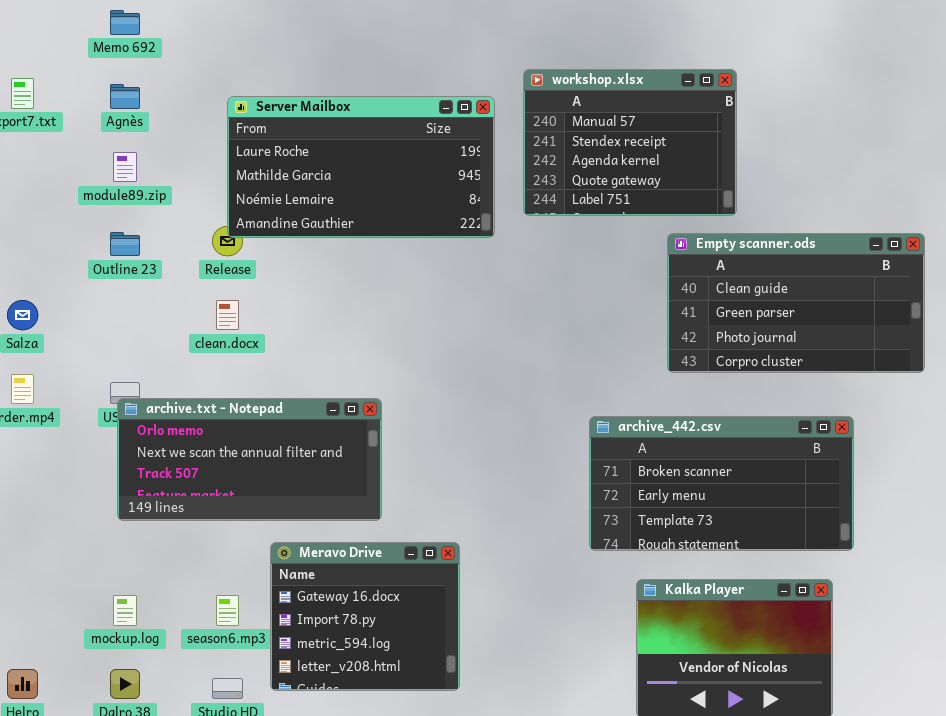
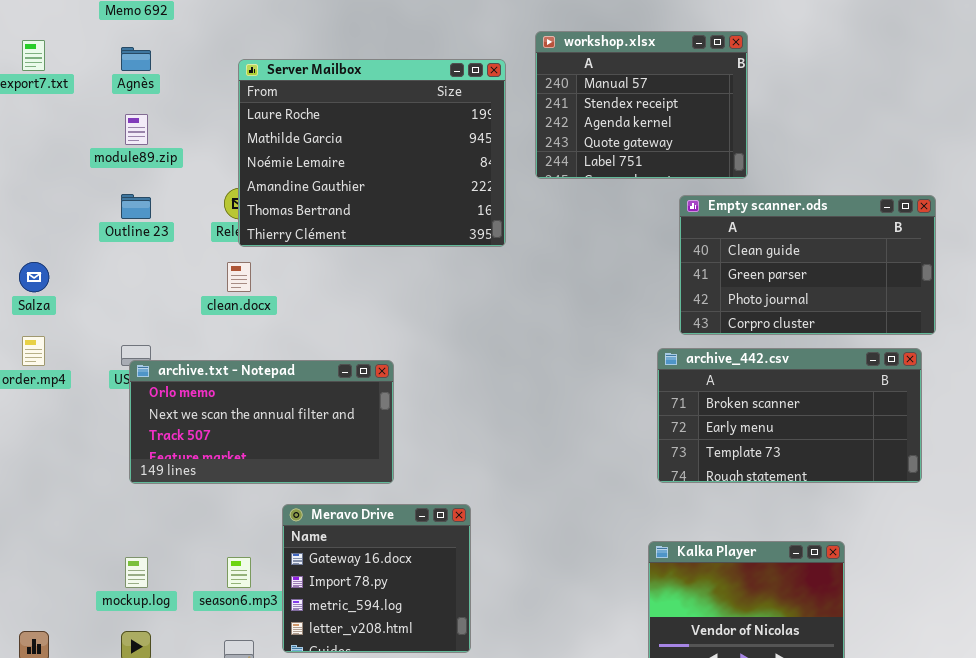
Server Mailbox: [227,96,495,238] -> [238,59,506,247], resized
archive_442.csv: [589,416,854,551] -> [657,348,922,483], moved

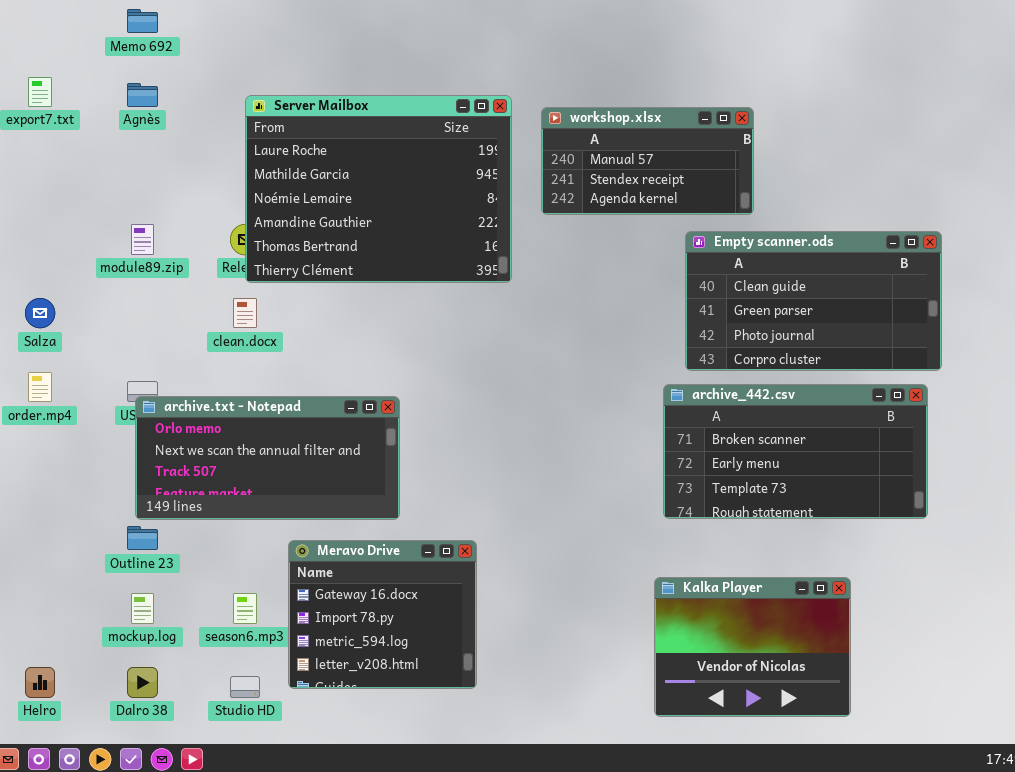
workshop.xlsx: [535,31,748,179] -> [541,107,754,215], resized
module89.zip: [125,114,148,145] -> [131,224,154,255], moved
Outline 23: [121,194,151,219] -> [127,526,158,550], moved

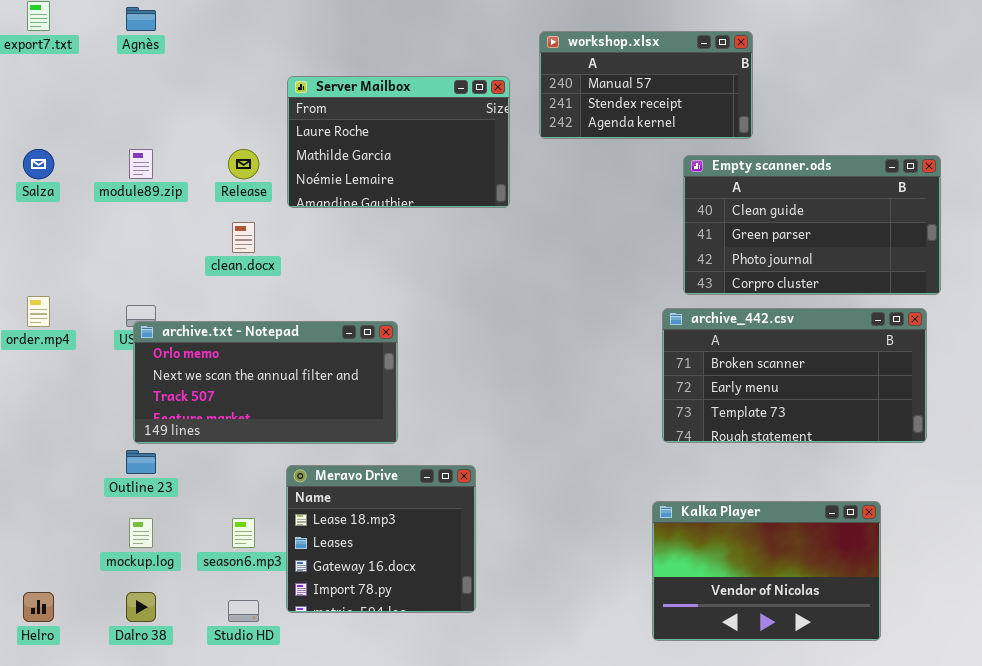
Server Mailbox: [245,95,512,283] -> [287,76,510,208], resized
Salza: [25,298,55,328] -> [23,149,54,179], moved
Meravo Drive: [288,540,477,689] -> [286,465,476,613], scrolled up 2 rows
Kalka Player: [654,577,851,717] -> [652,501,881,641], resized

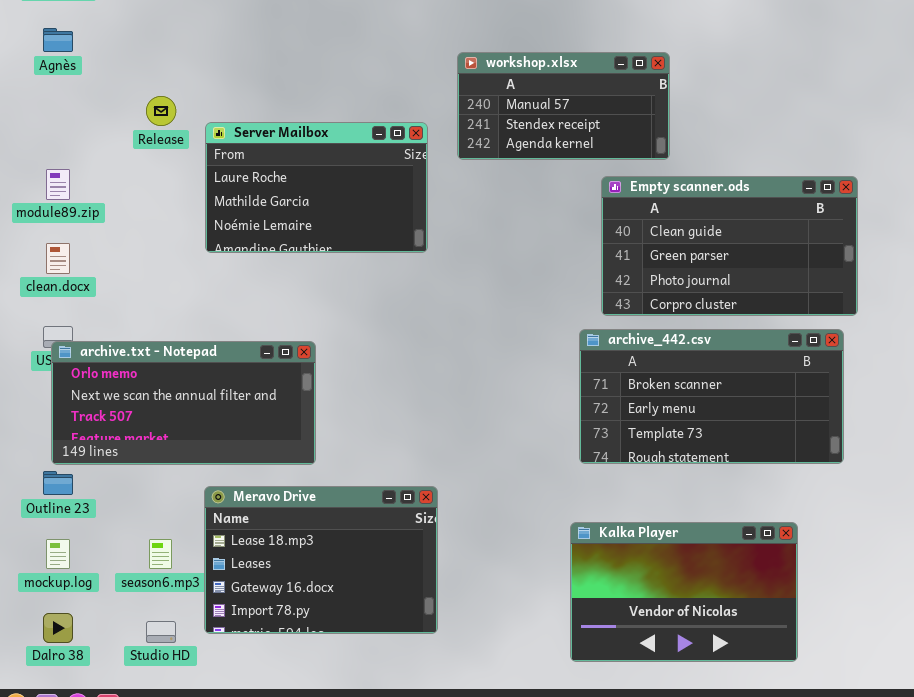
Server Mailbox: [287,76,510,208] -> [205,122,428,253], moved
Release: [228,149,259,179] -> [146,96,176,126], moved
clean.docx: [232,222,255,253] -> [46,243,70,274], moved
Meravo Drive: [286,465,476,613] -> [204,486,438,634], resized

